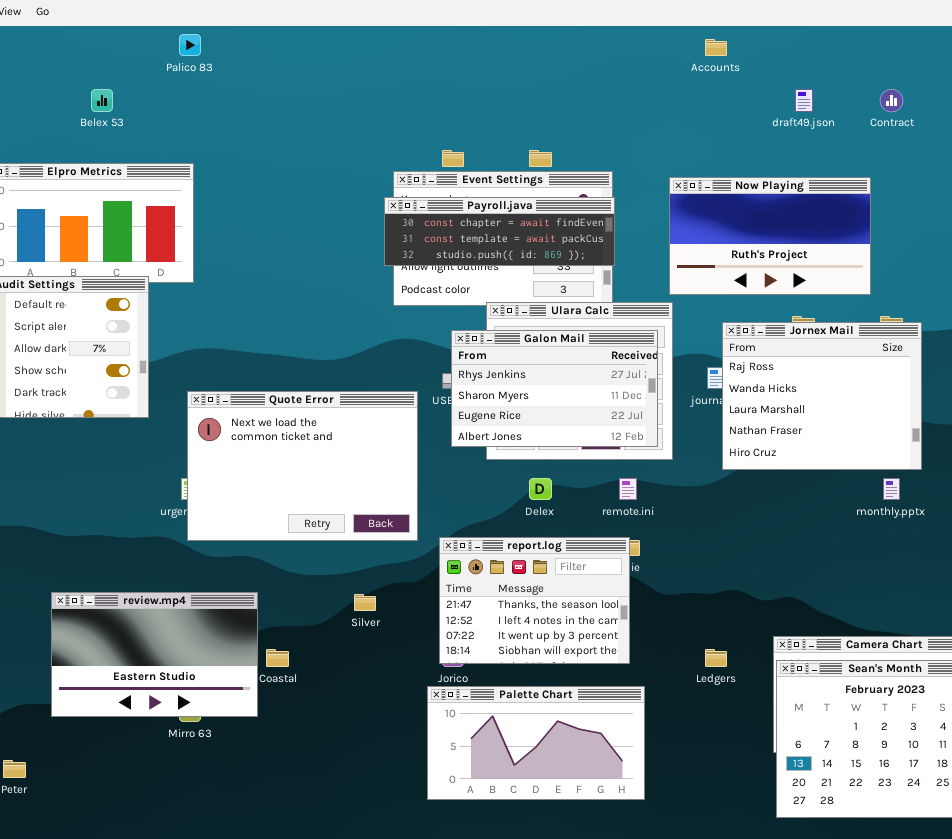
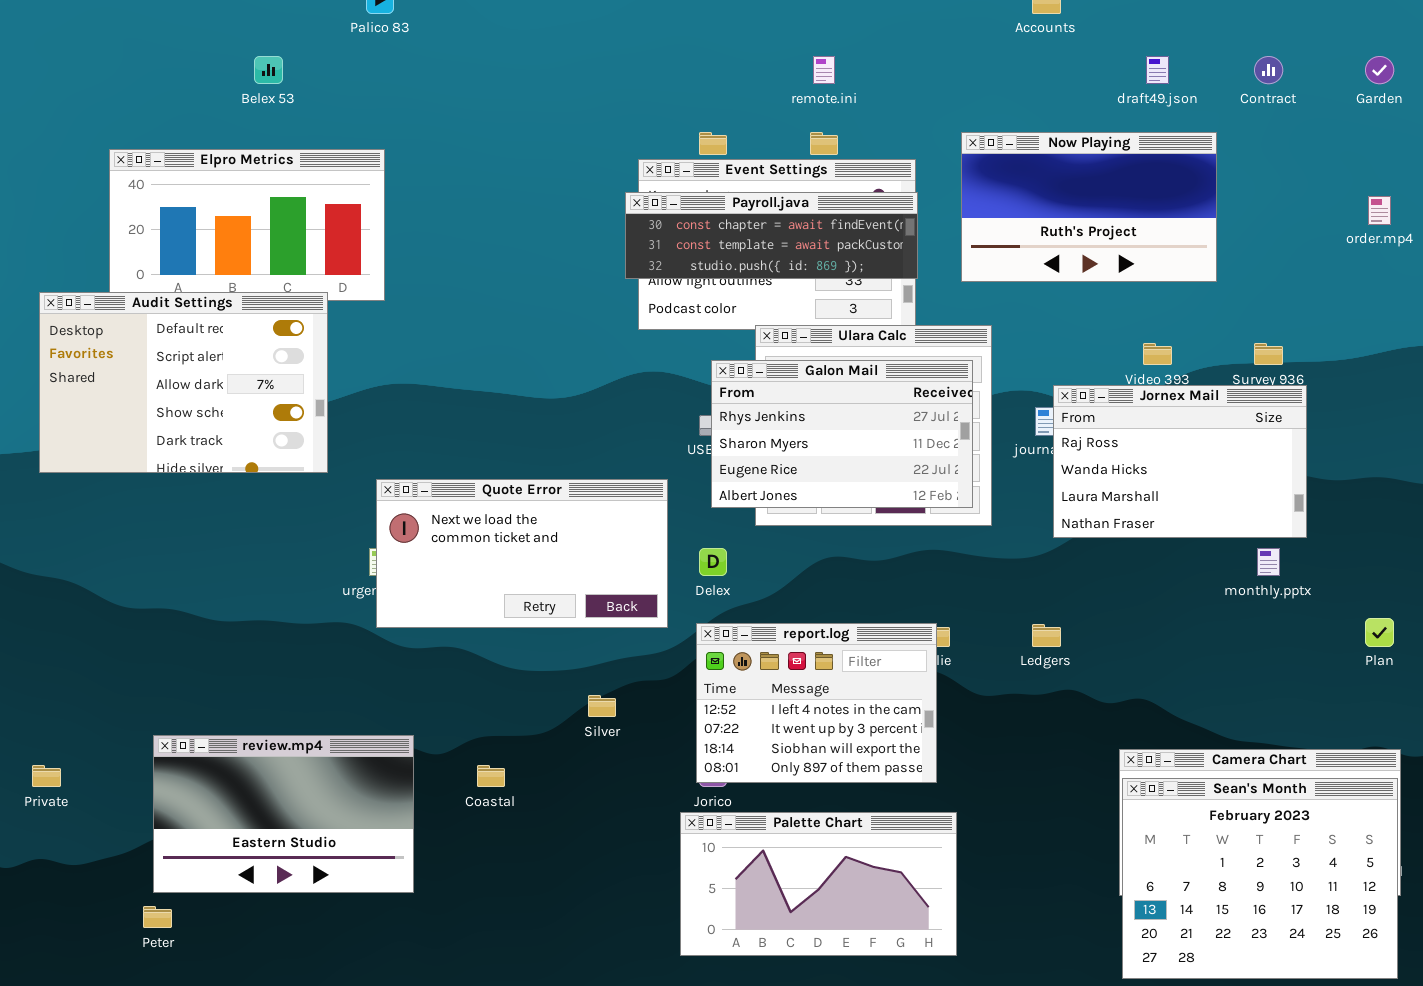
Now Playing: [669,177,871,295] -> [961,132,1217,282], moved
Jornex Mail: [722,322,922,470] -> [1053,385,1307,538], resized
Quote Error: [187,391,418,541] -> [376,479,668,628], resized
Delex: [529,478,552,500] -> [699,548,727,576], moved
remote.ini: [619,478,637,500] -> [813,56,835,84], moved
report.log: [439,537,630,664] -> [696,623,937,783], scrolled down 1 row
review.mp4: [51,592,258,717] -> [153,735,414,893], moved
Ledgers: [705,649,727,667] -> [1032,624,1061,647], moved

